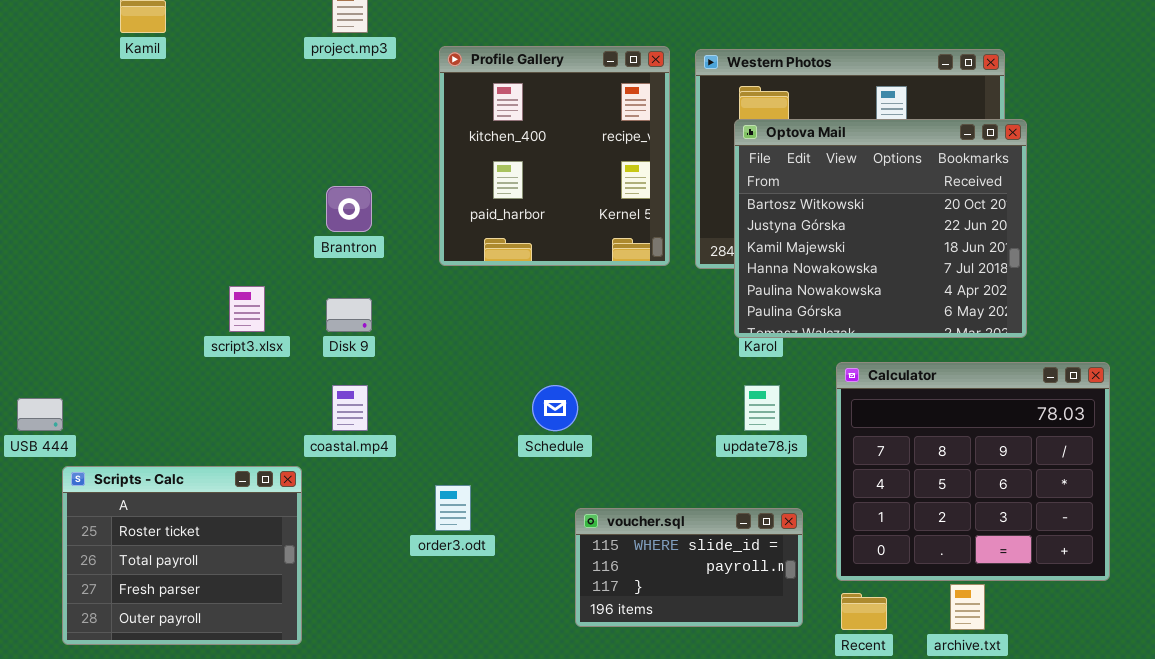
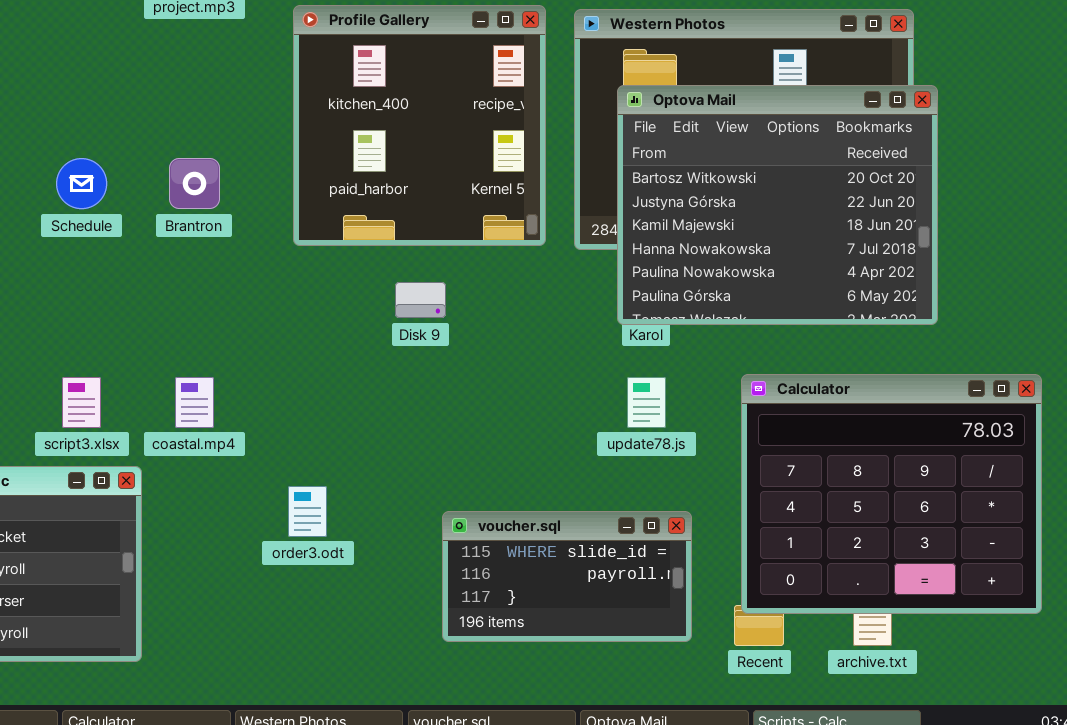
script3.xlsx: [229,286,265,332] -> [62,377,101,428], moved
Disk 9: [326,298,372,332] -> [395,282,446,318], moved
Calculator: [836,362,1110,581] -> [741,374,1042,614], moved
Schedule: [532,385,578,431] -> [56,158,107,209], moved

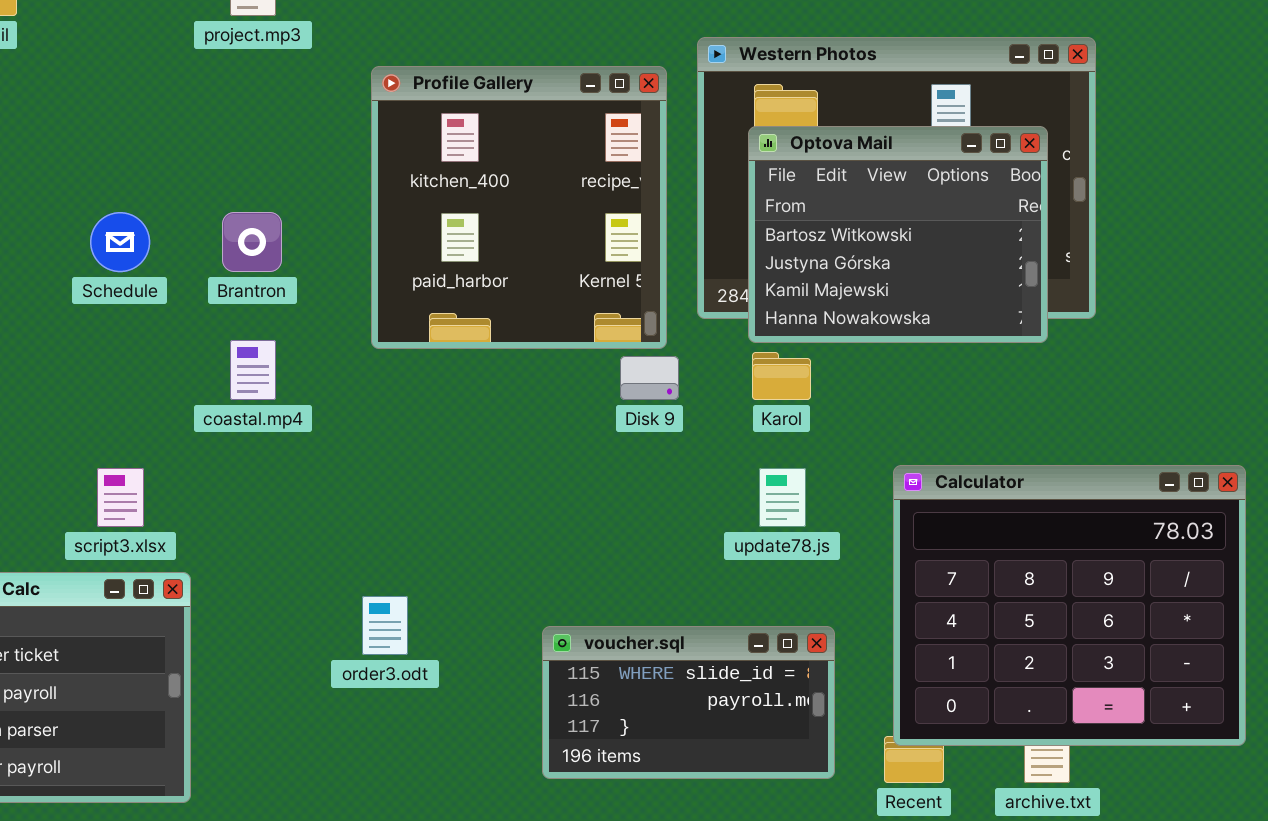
Profile Gallery: [293,5,546,246] -> [371,66,667,349], moved
Optova Mail: [617,85,938,325] -> [748,126,1048,343], resized
Disk 9: [395,282,446,318] -> [620,356,679,400], moved
coastal.mp4: [175,377,214,428] -> [230,340,276,400], moved

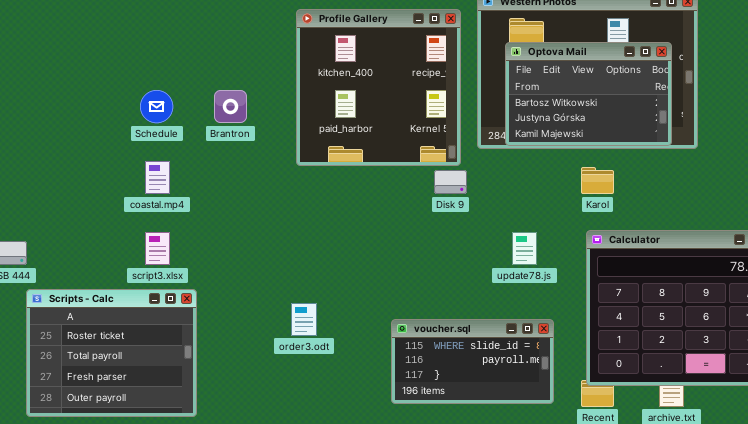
Optova Mail: [748,126,1048,343] -> [505,42,672,146], resized
coastal.mp4: [230,340,276,400] -> [145,161,170,194], moved
Karol: [752,352,811,400] -> [581,167,614,194], moved

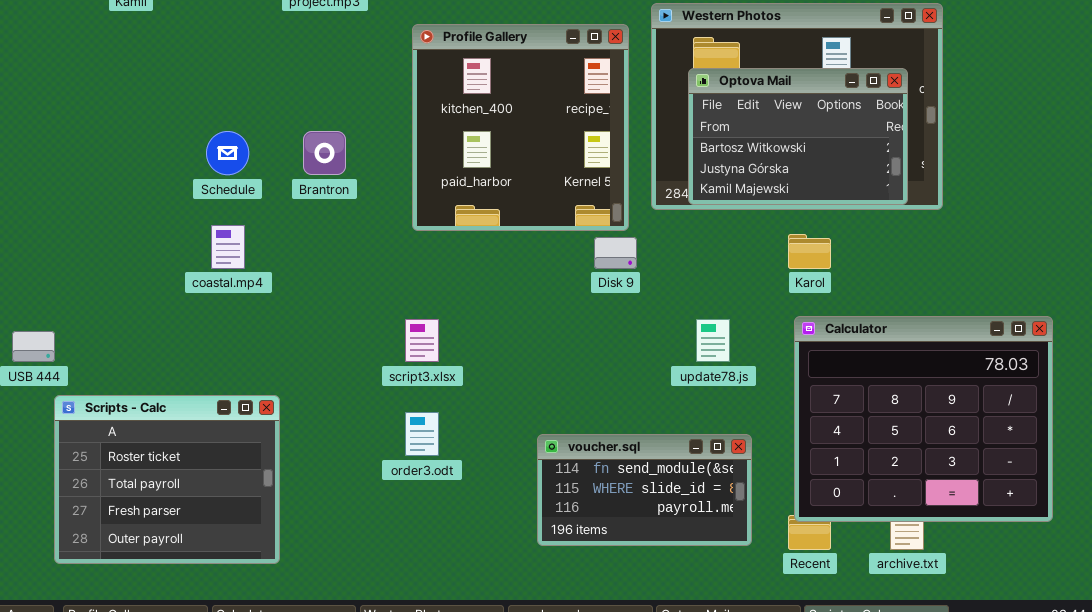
script3.xlsx: [145,232,170,265] -> [405,319,439,362], moved
voucher.sql: [391,319,554,404] -> [537,434,752,546], scrolled up 1 row

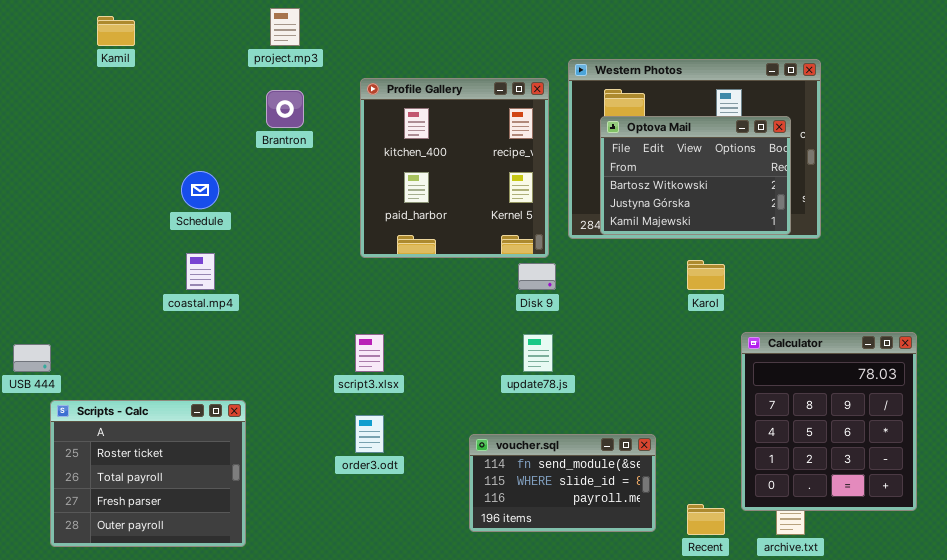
Brantron: [303,131,346,175] -> [266,90,304,128], moved
Calculator: [794,316,1053,522] -> [741,332,917,511], resized
update78.js: [696,319,730,362] -> [523,334,553,372], moved

